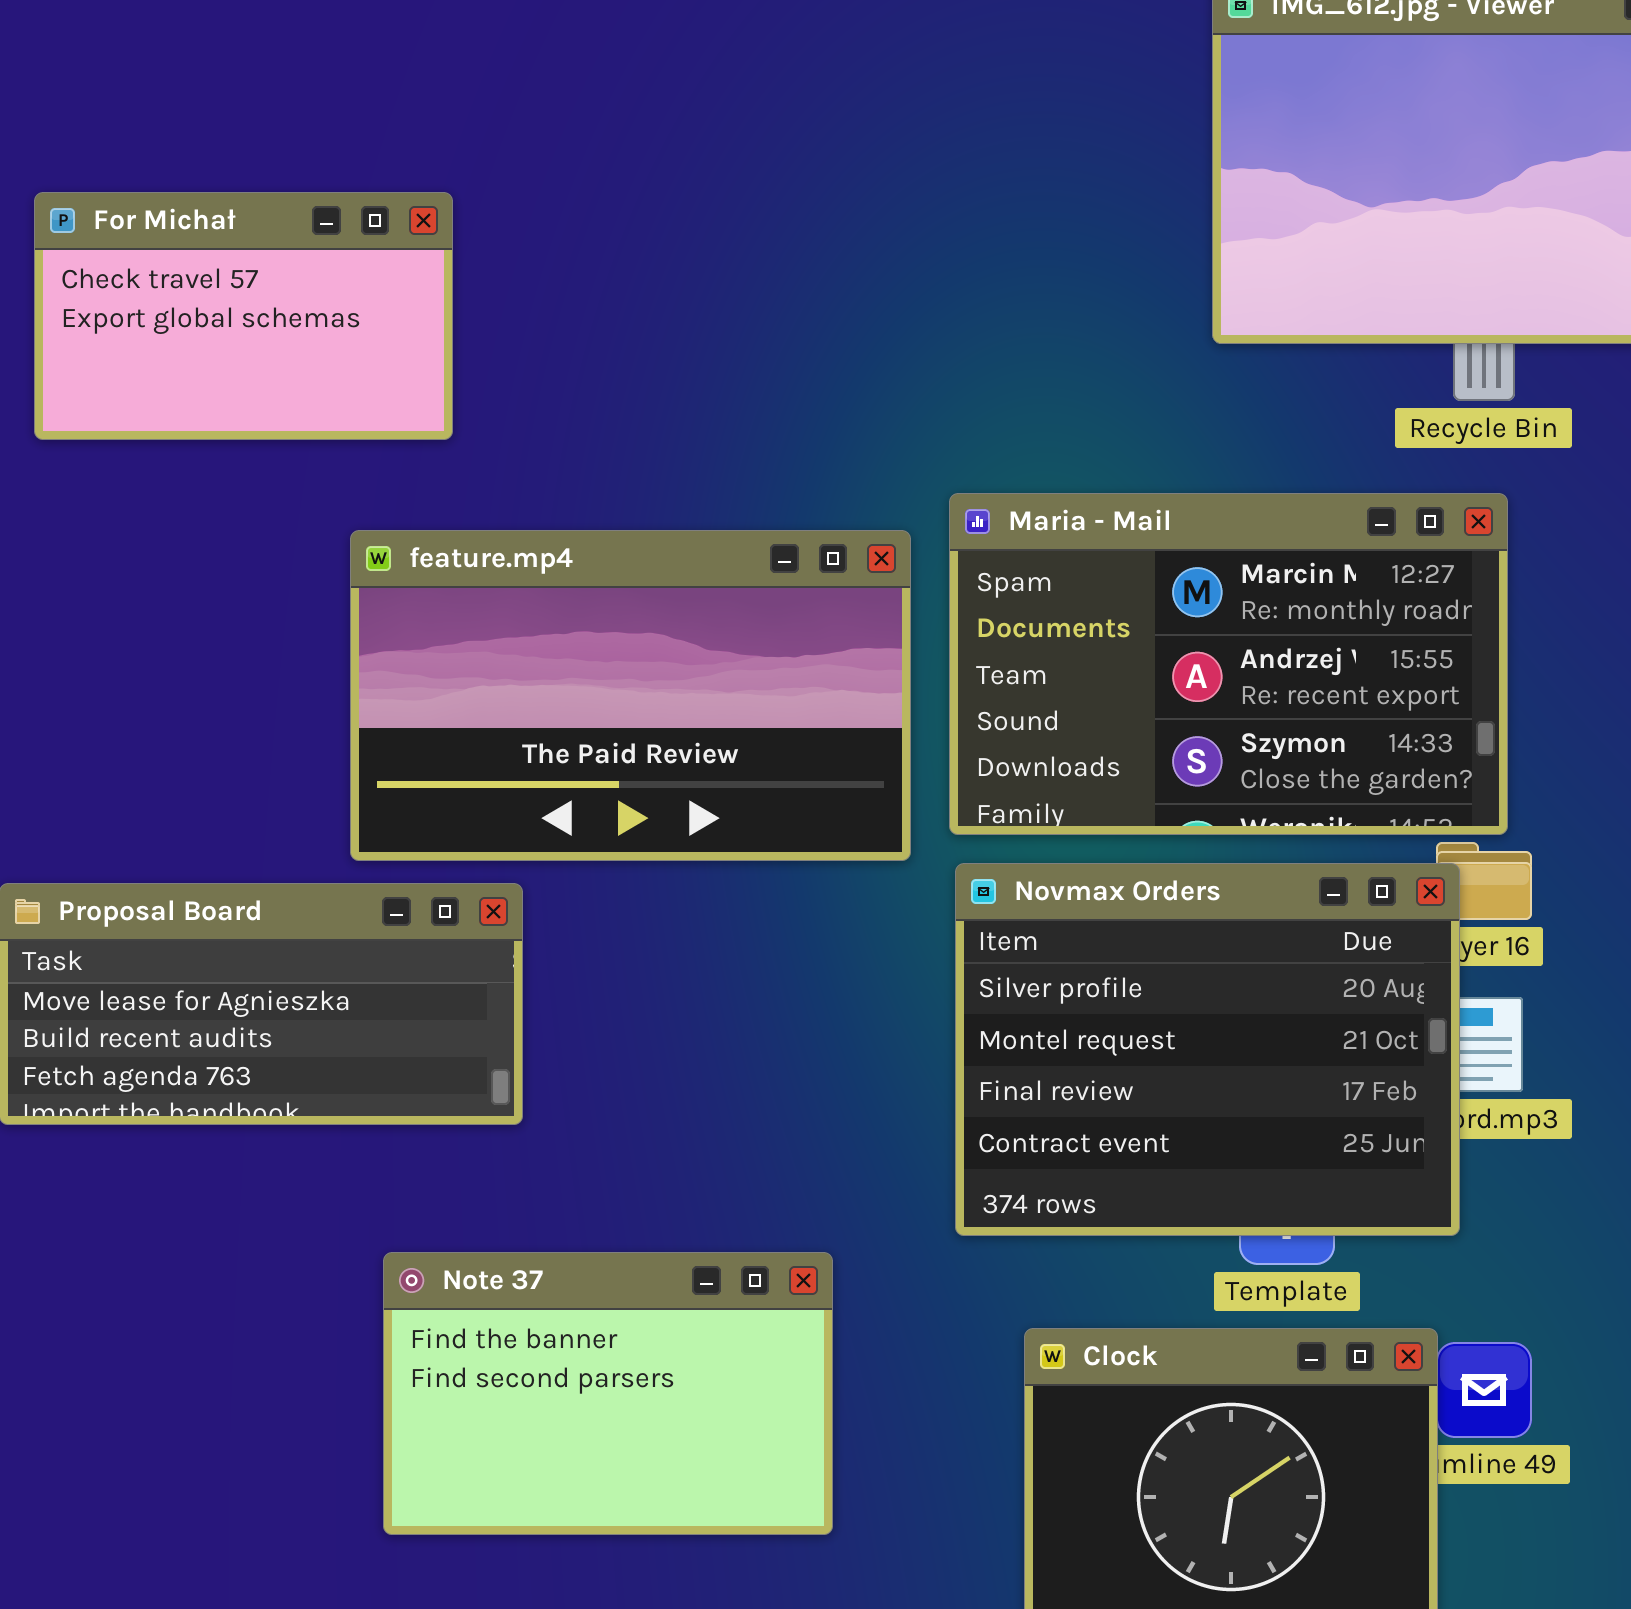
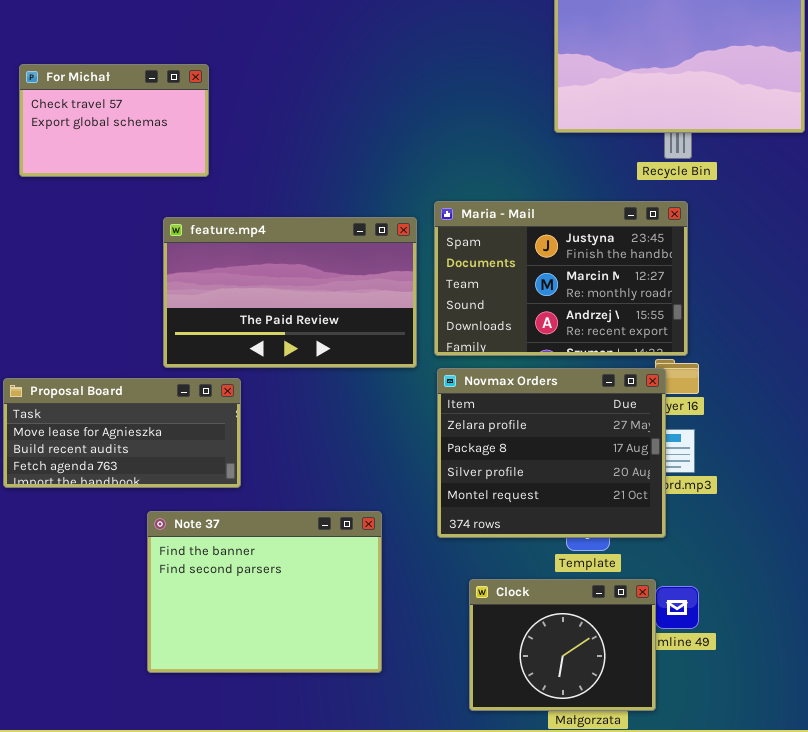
Maria - Mail: [949,493,1508,835] -> [434,201,688,356], scrolled up 1 row
Novmax Orders: [955,863,1460,1236] -> [437,368,666,538], scrolled up 2 rows
Note 37: [383,1252,833,1535] -> [147,511,382,673], resized

